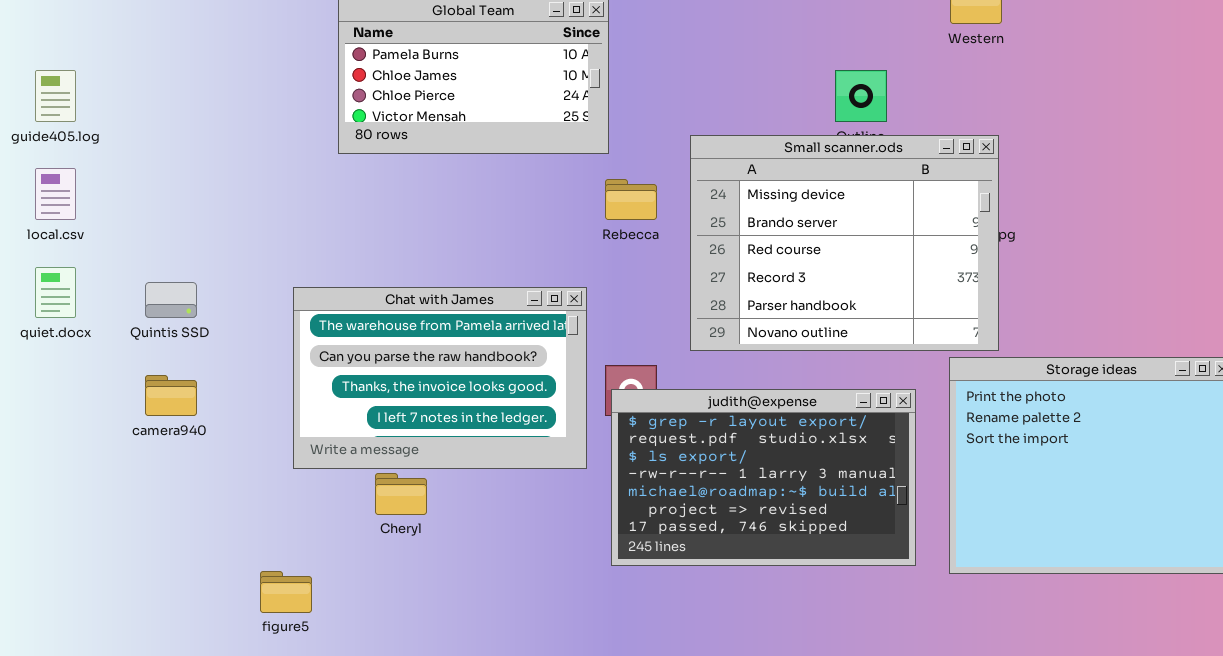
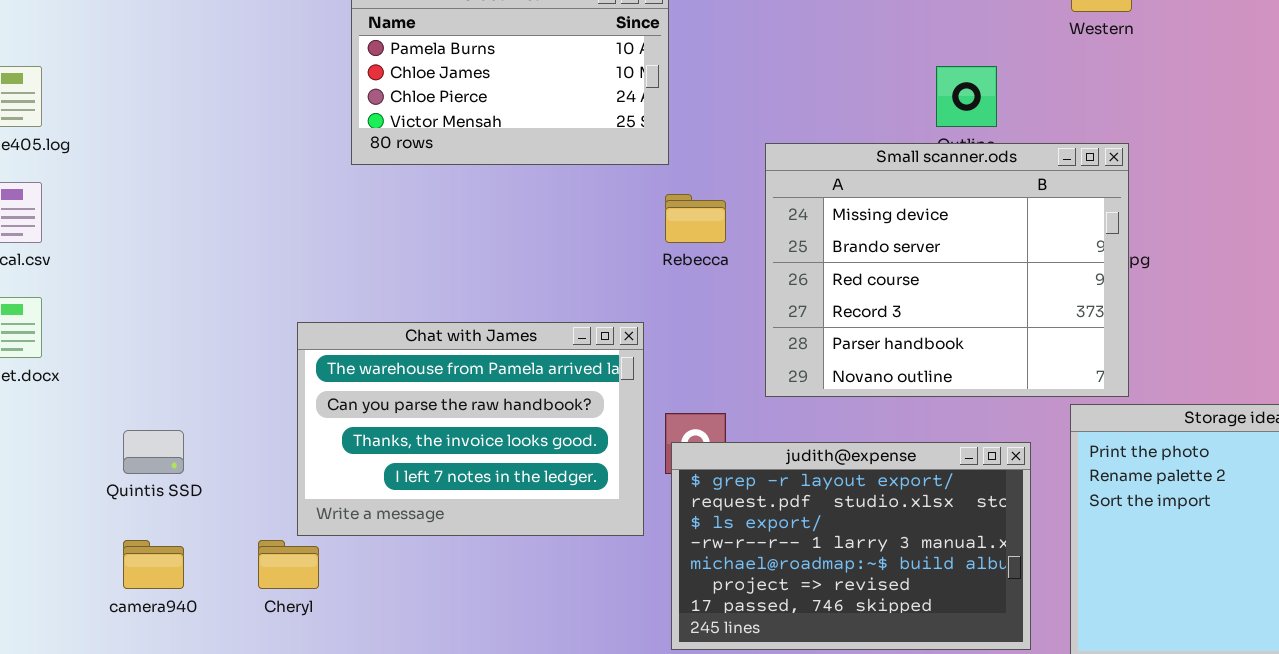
Quintis SSD: [145,282,197,318] -> [123,430,184,474], moved
camera940: [145,375,197,416] -> [123,540,184,589], moved
Cheryl: [375,473,427,515] -> [258,540,319,589], moved

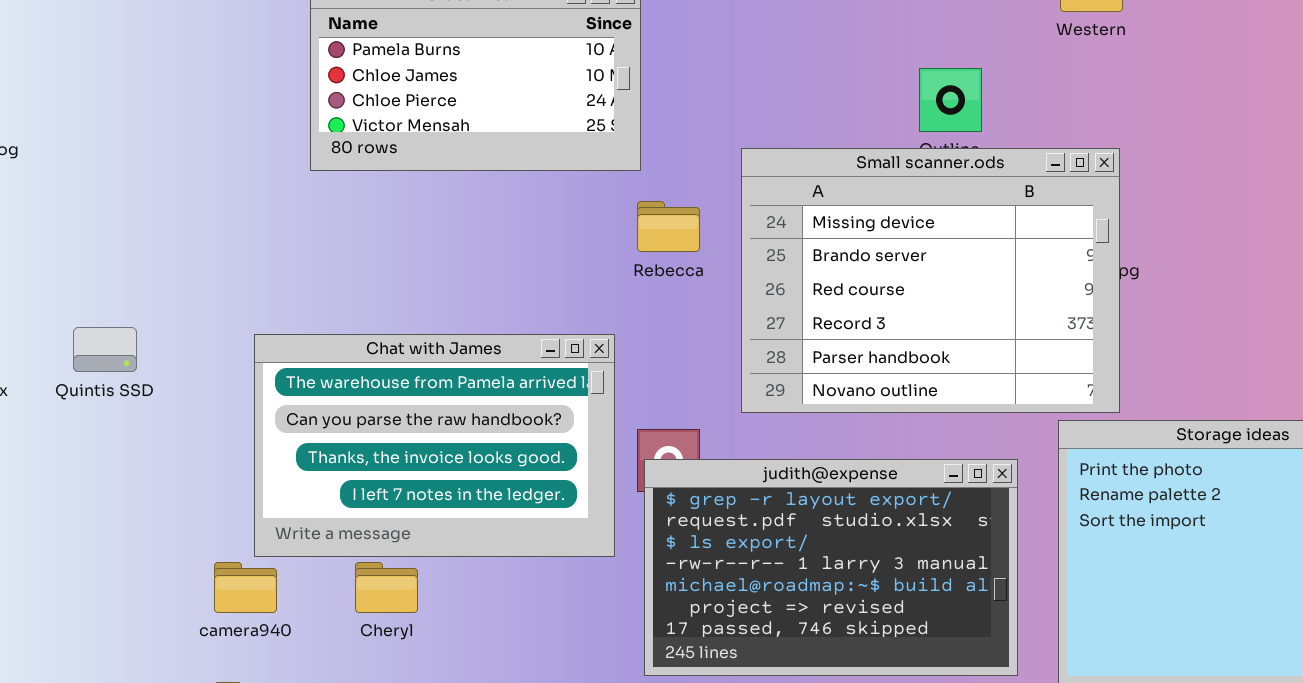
Quintis SSD: [123,430,184,474] -> [73,327,137,372], moved
camera940: [123,540,184,589] -> [214,562,277,613], moved
Cheryl: [258,540,319,589] -> [355,562,418,613], moved

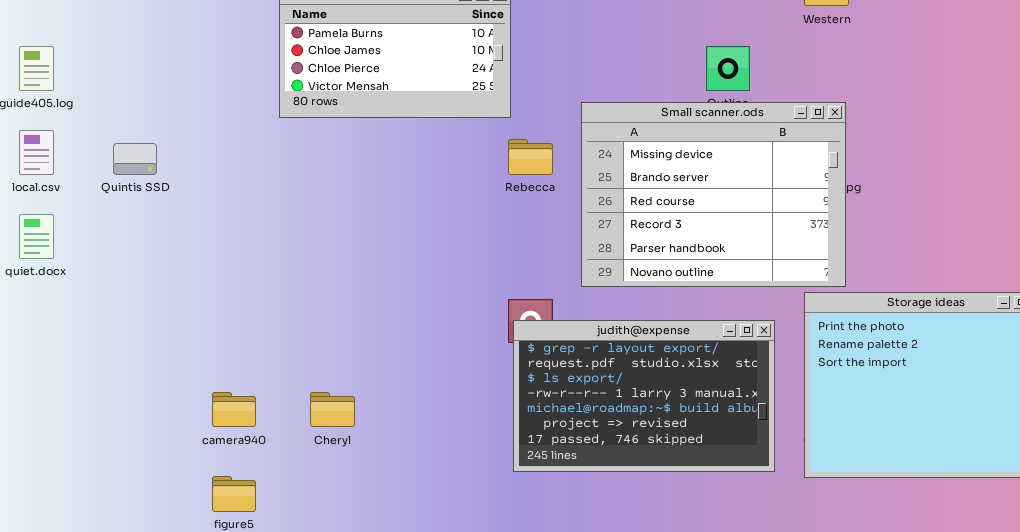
Quintis SSD: [73,327,137,372] -> [113,143,157,175], moved
Chat with James: [254,334,615,557] -> none, closed

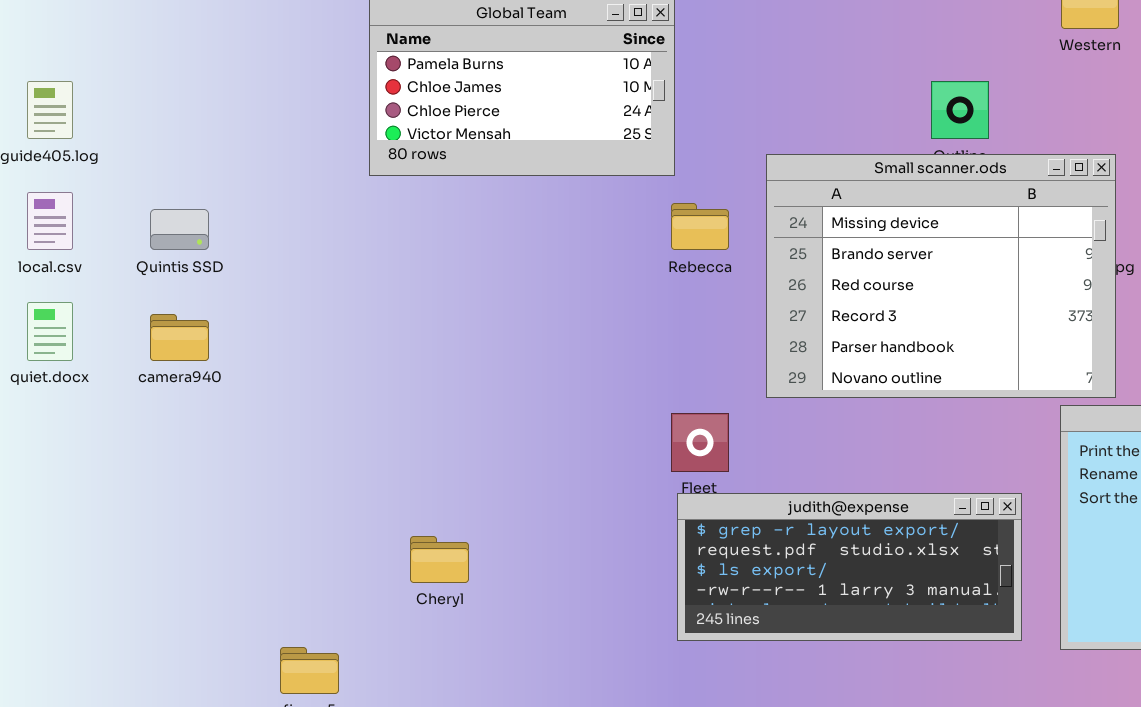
judith@expense: [513,320,775,472] -> [677,493,1022,641], resized
camera940: [212,392,256,427] -> [150,314,209,361], moved

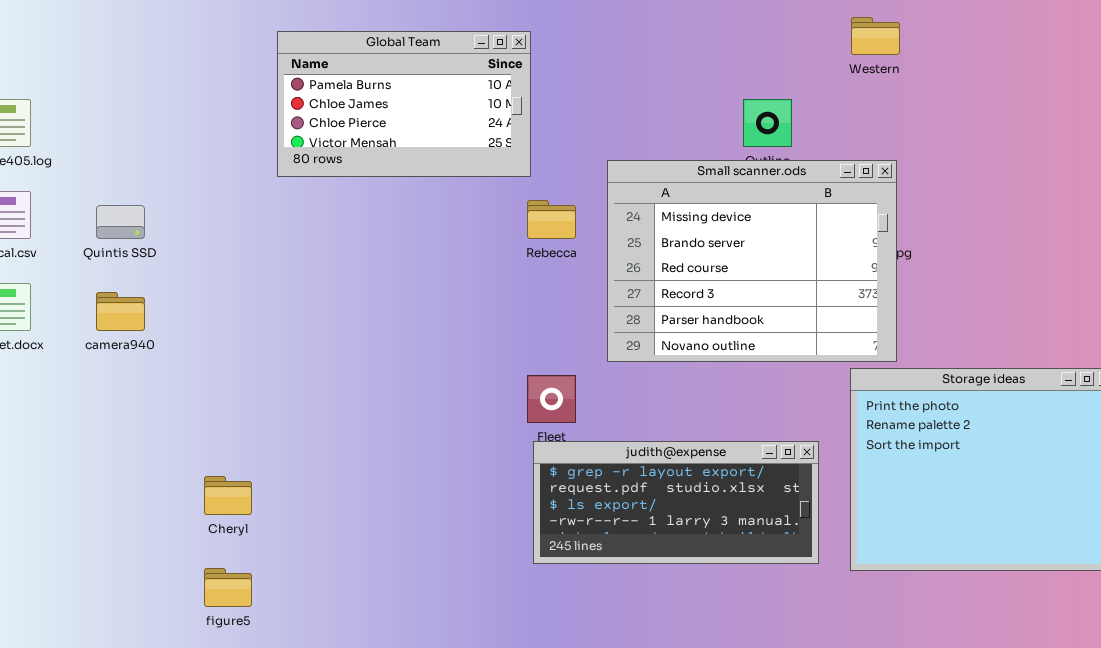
Cheryl: [410,536,469,583] -> [204,476,252,515], moved

